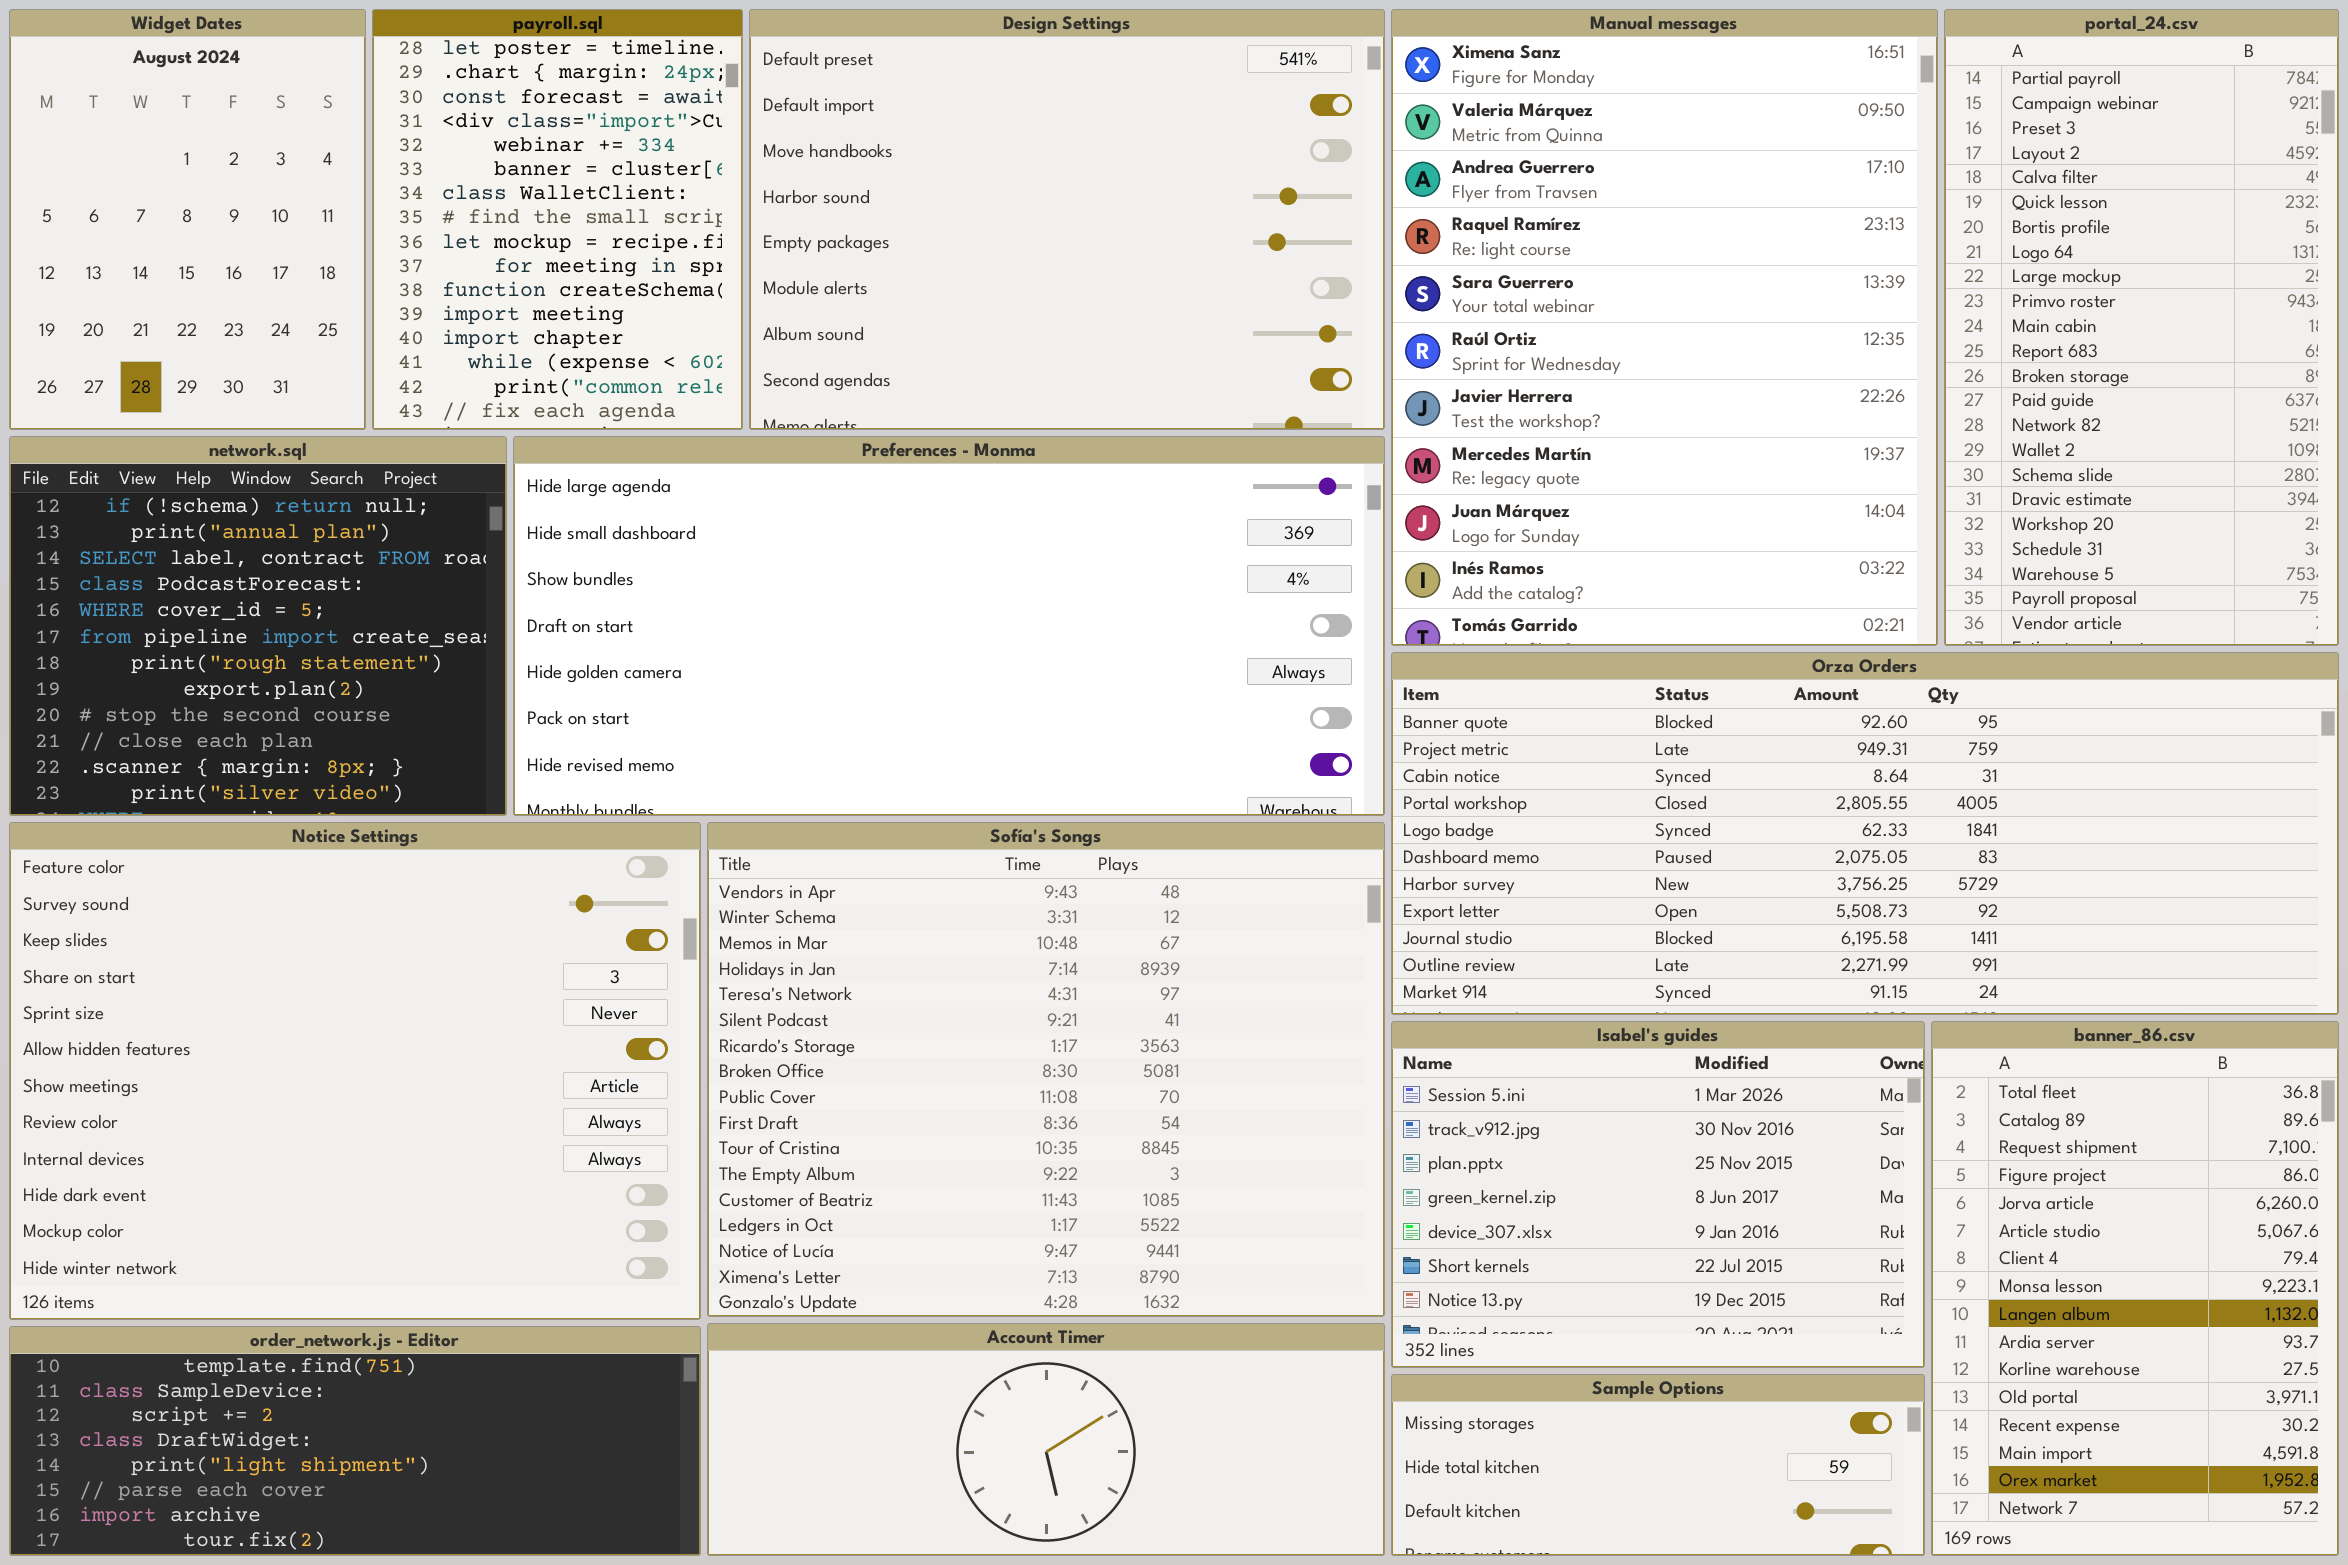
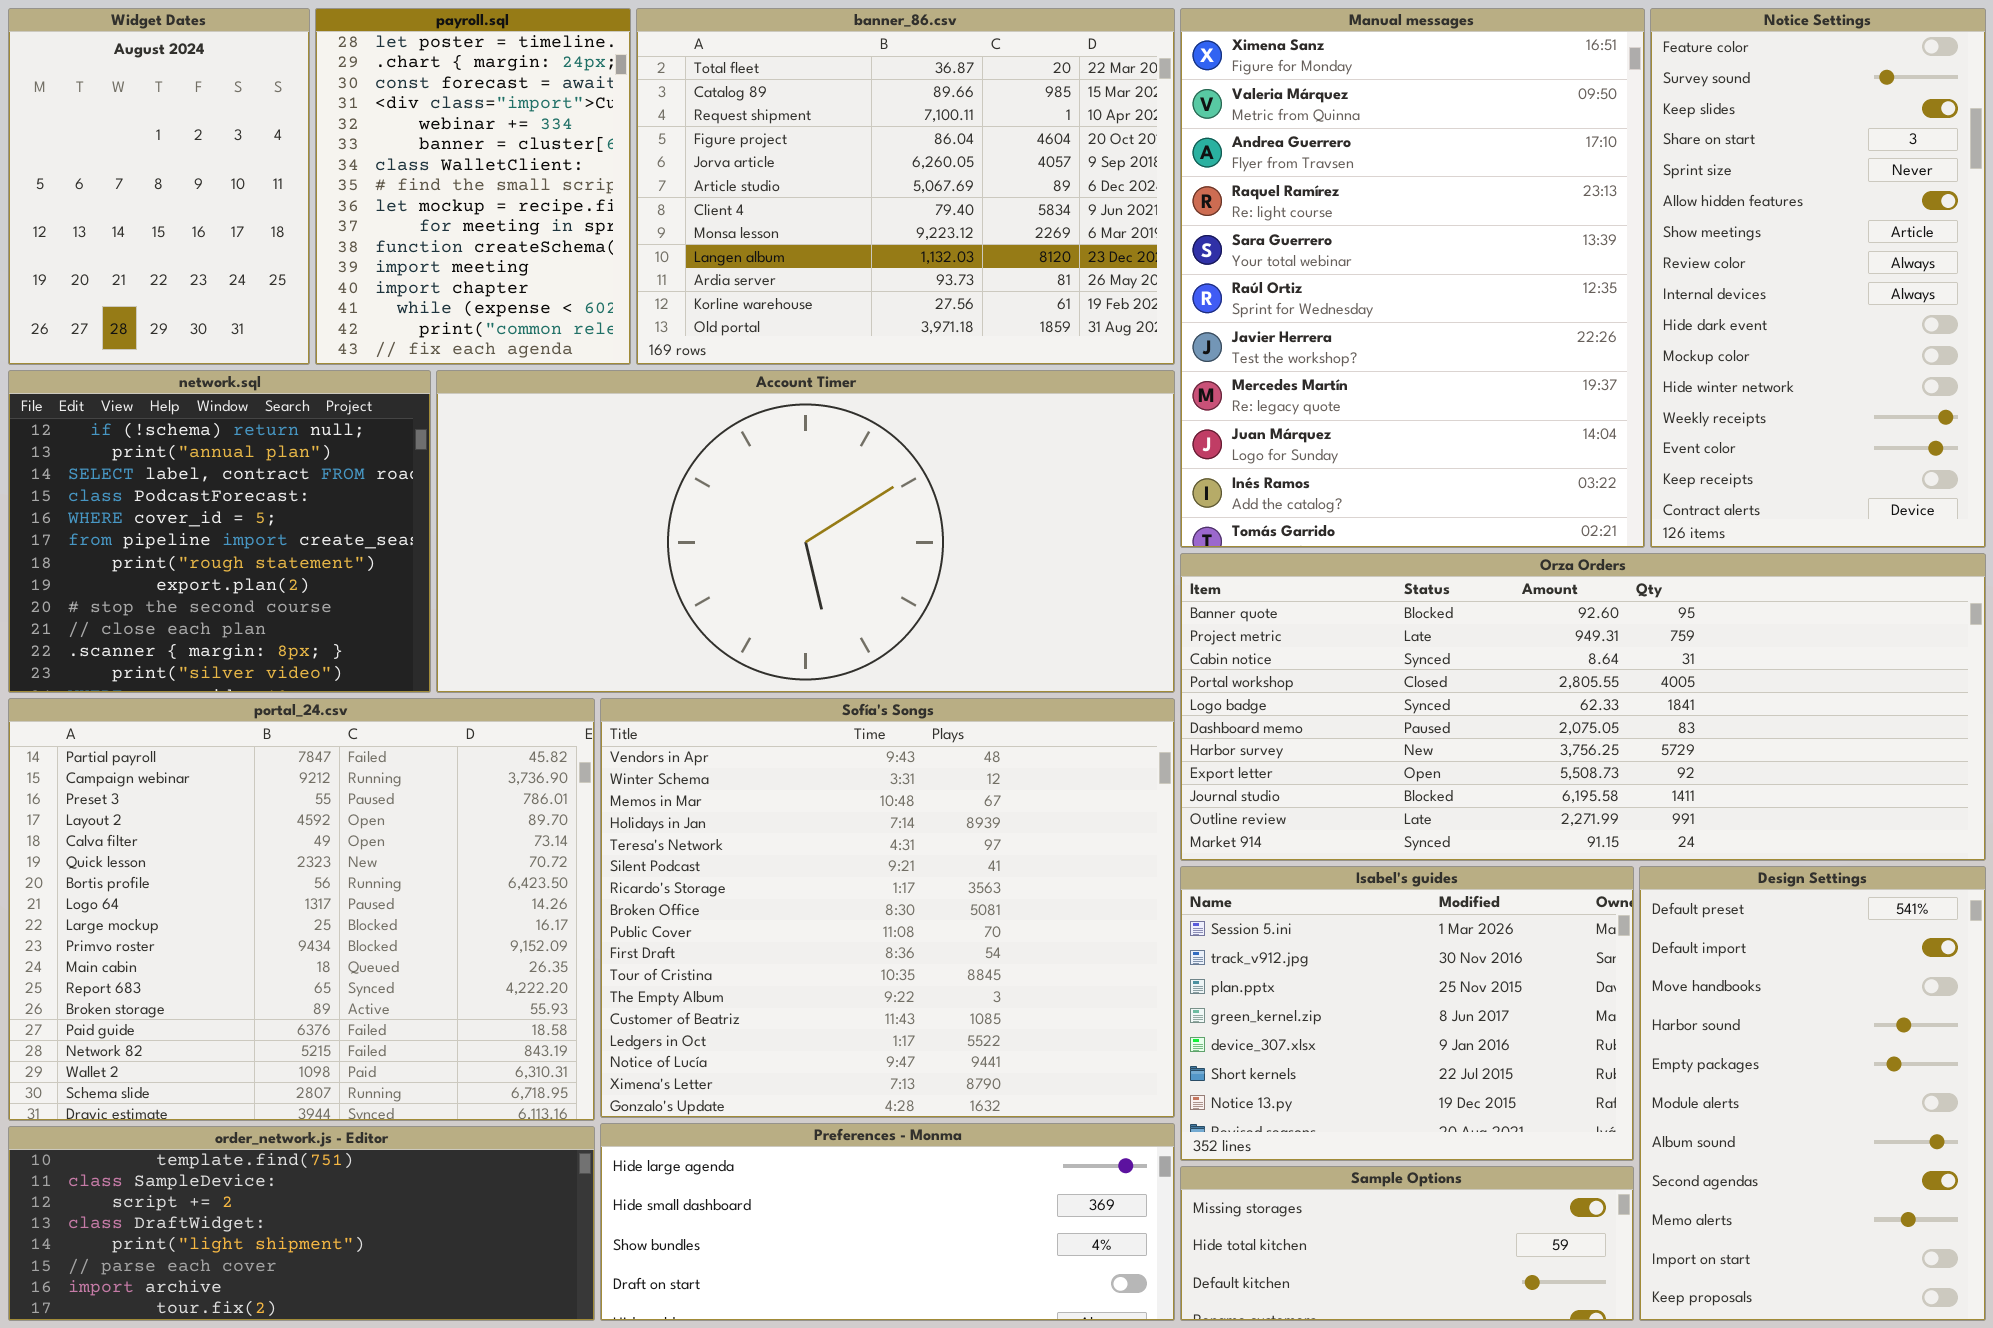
Design Settings: [749,9,1385,430] -> [1639,866,1986,1321], moved, resized
portal_24.csv: [1944,9,2339,646] -> [8,698,595,1121], moved, resized
Preferences - Monma: [513,436,1385,816] -> [600,1123,1175,1321], moved, resized
Notice Settings: [9,822,701,1320] -> [1650,8,1986,548], moved, resized
banner_86.csv: [1931,1021,2339,1556] -> [636,8,1175,365], moved, resized
Account Timer: [707,1323,1385,1556] -> [436,370,1175,693], moved, resized

